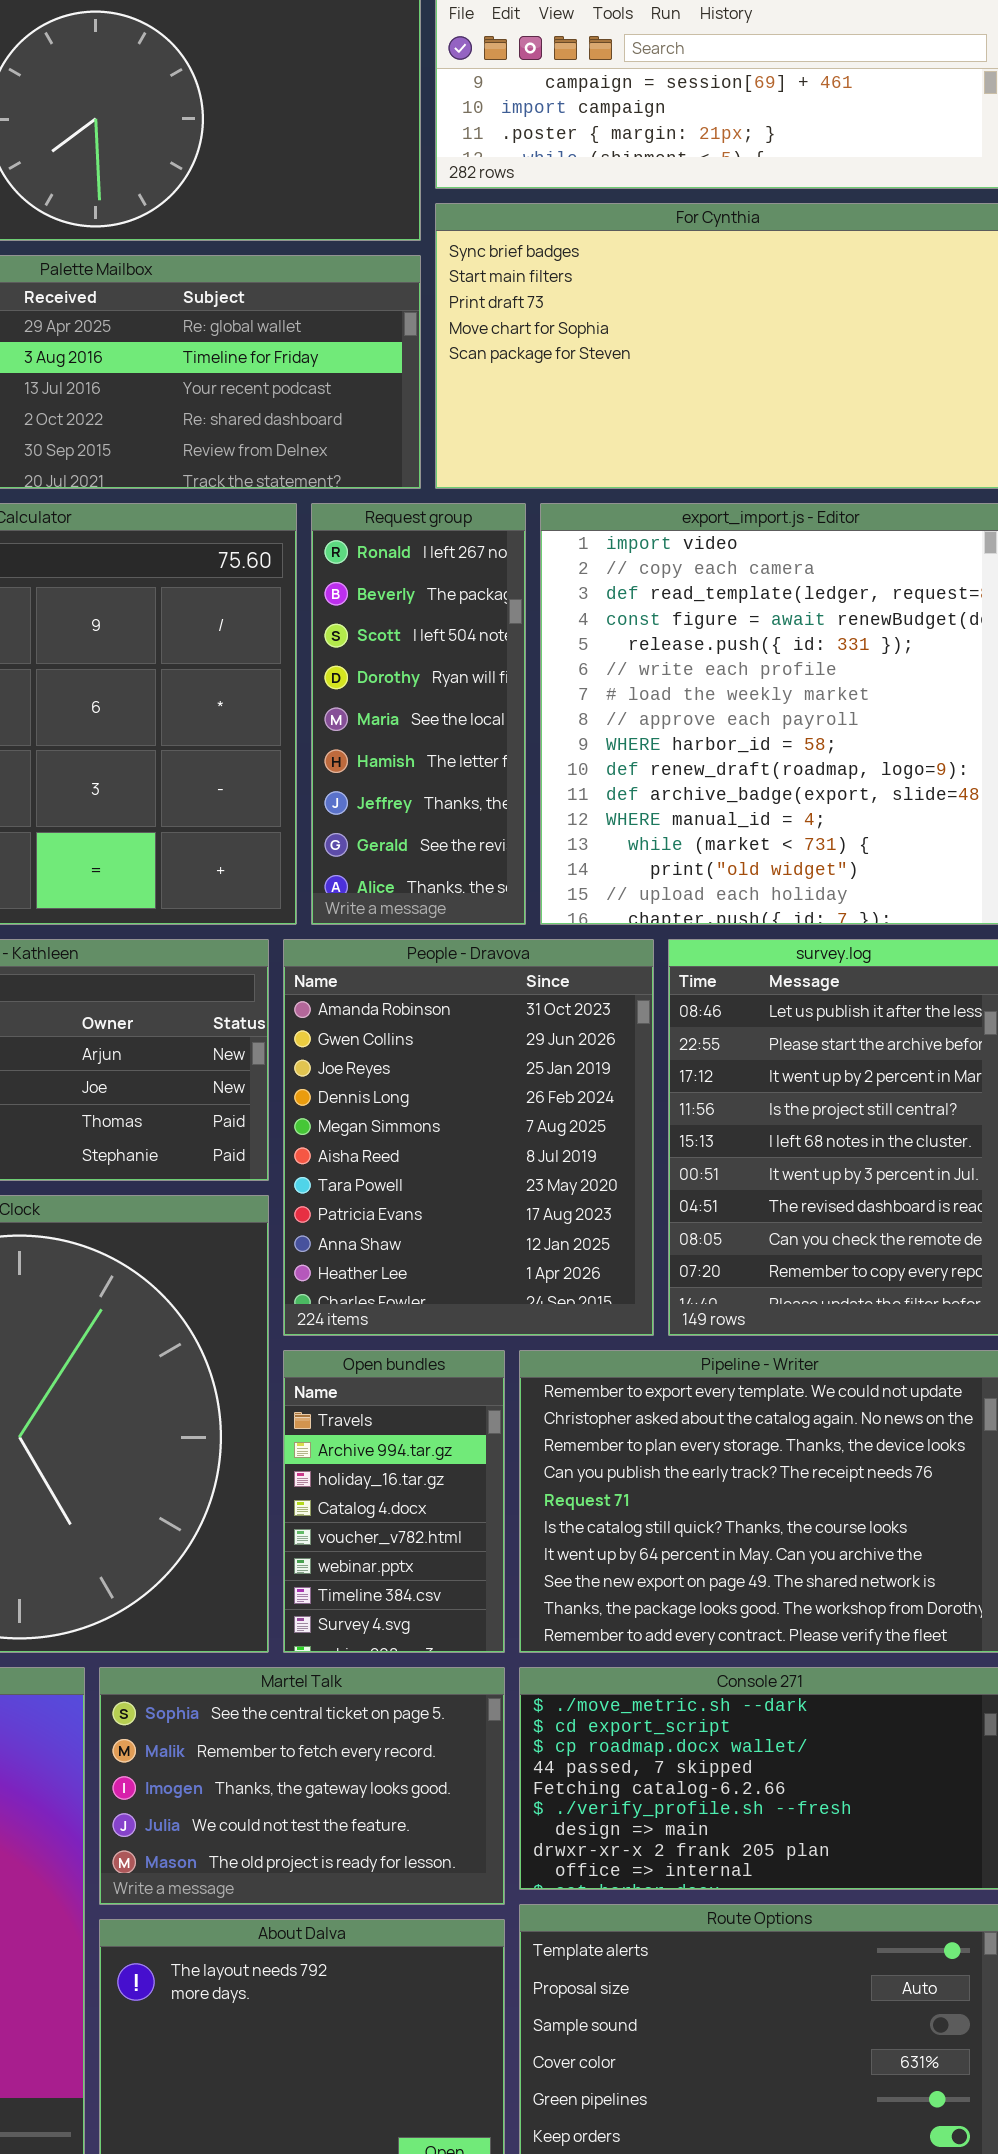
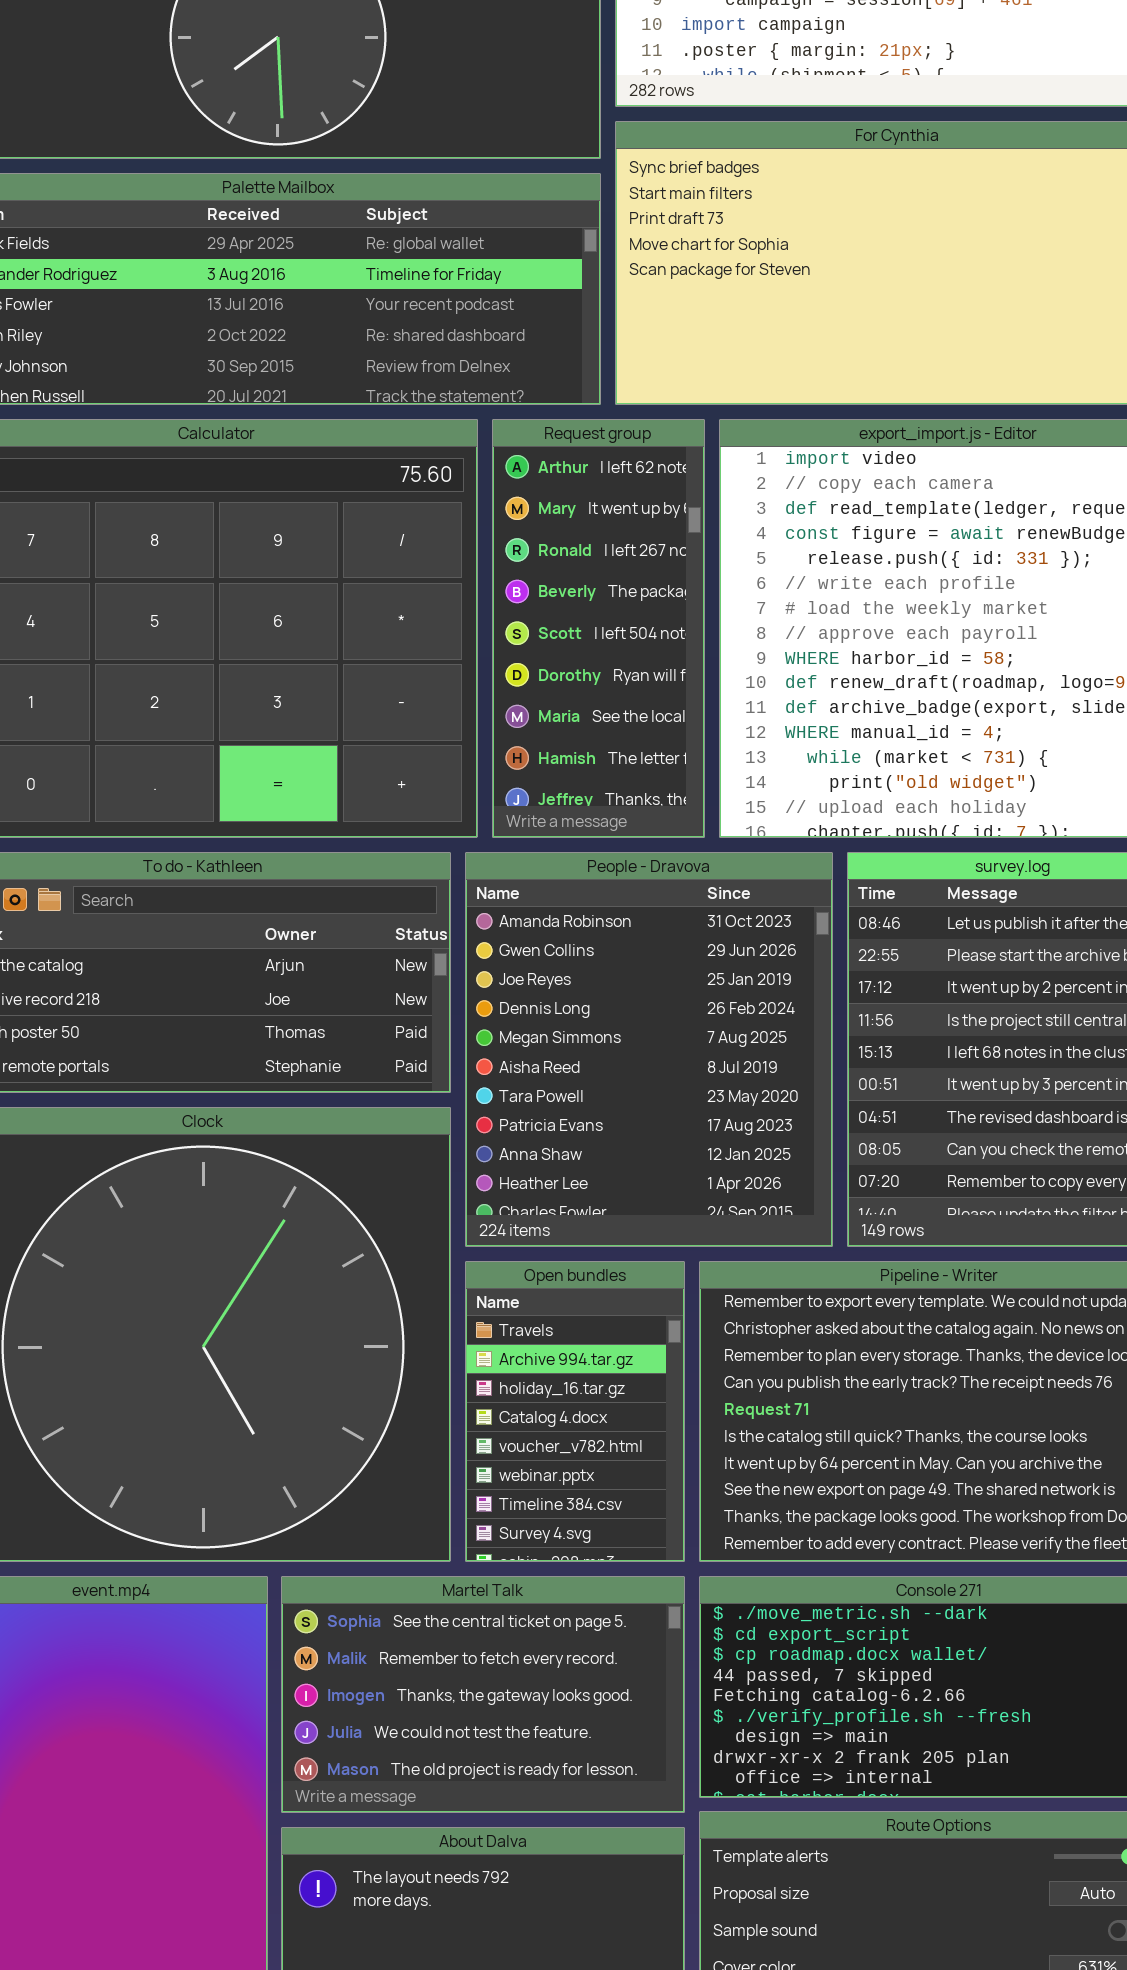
Request group: [311,503,526,925] -> [492,419,705,838], scrolled up 2 rows

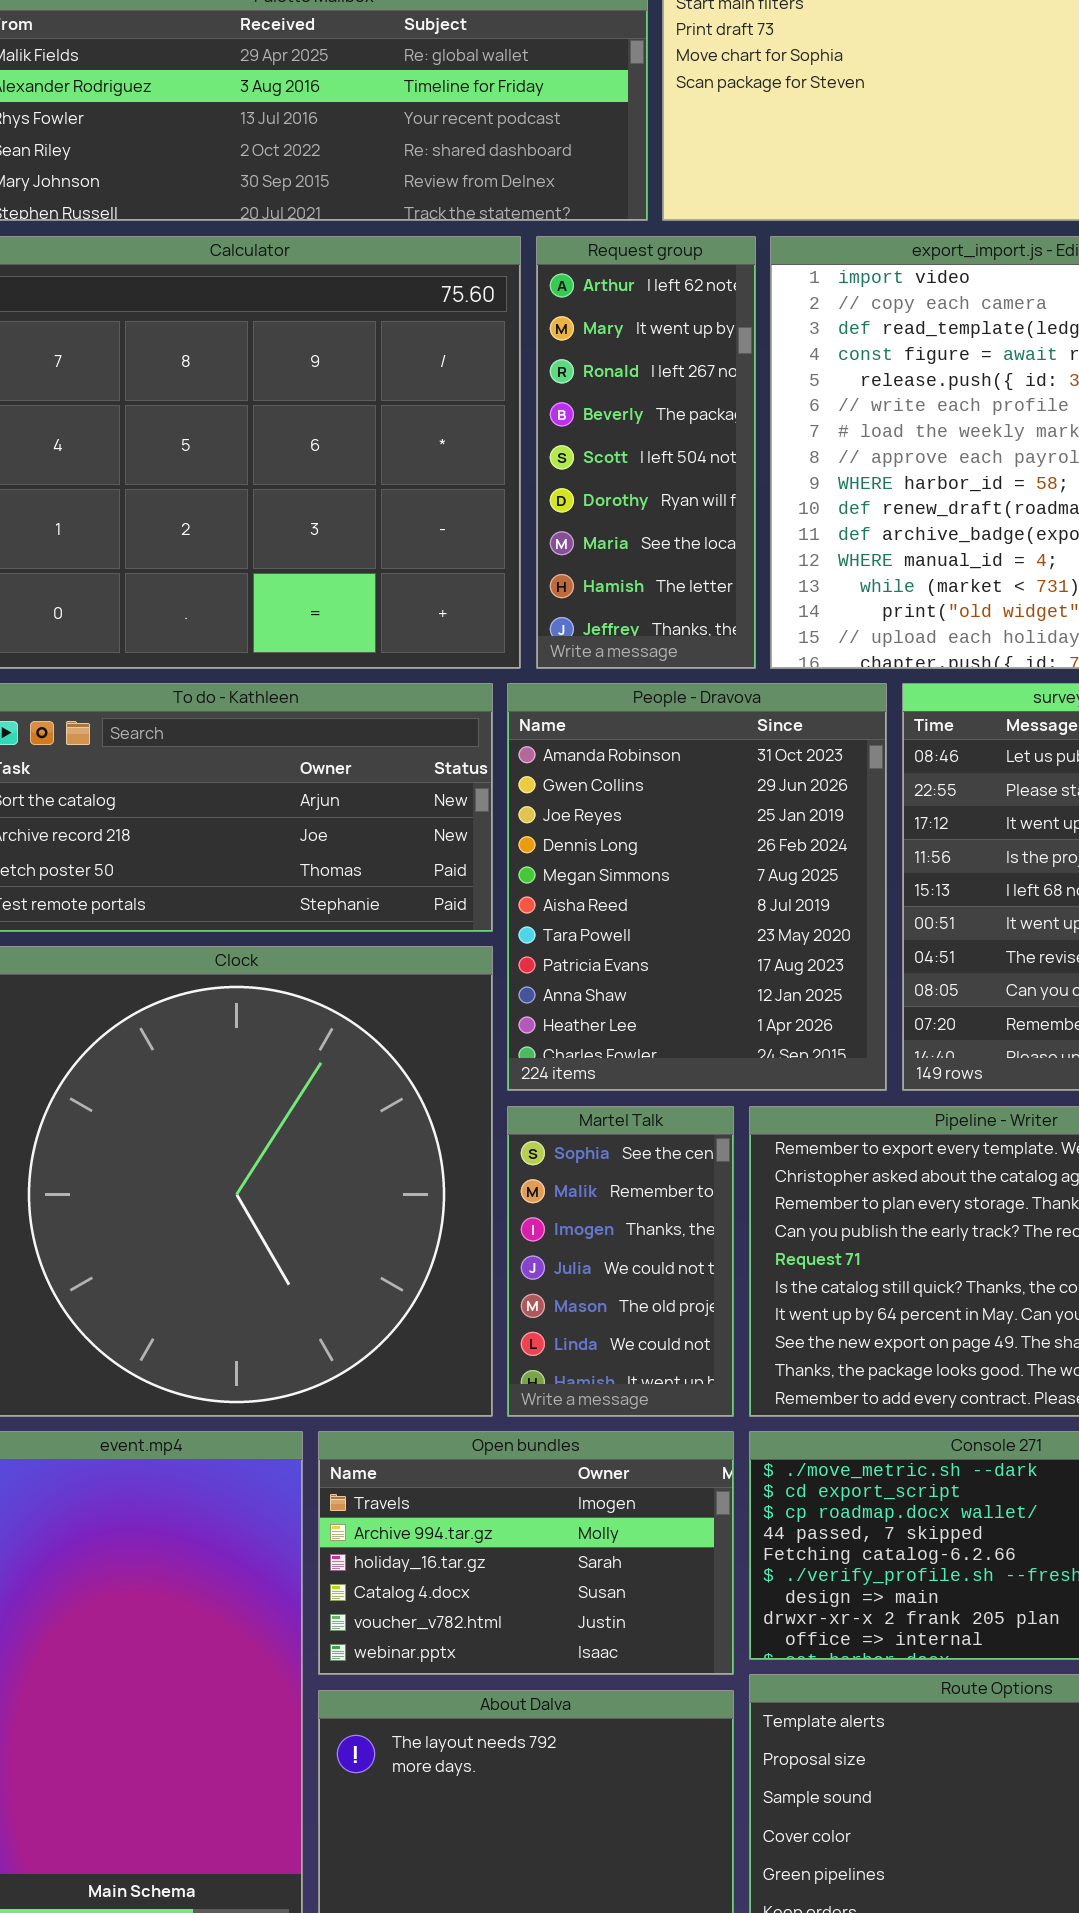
Open bundles: [465,1261,685,1562] -> [318,1431,734,1675], moved, resized
Martel Talk: [281,1576,685,1813] -> [507,1106,734,1417], moved, resized

